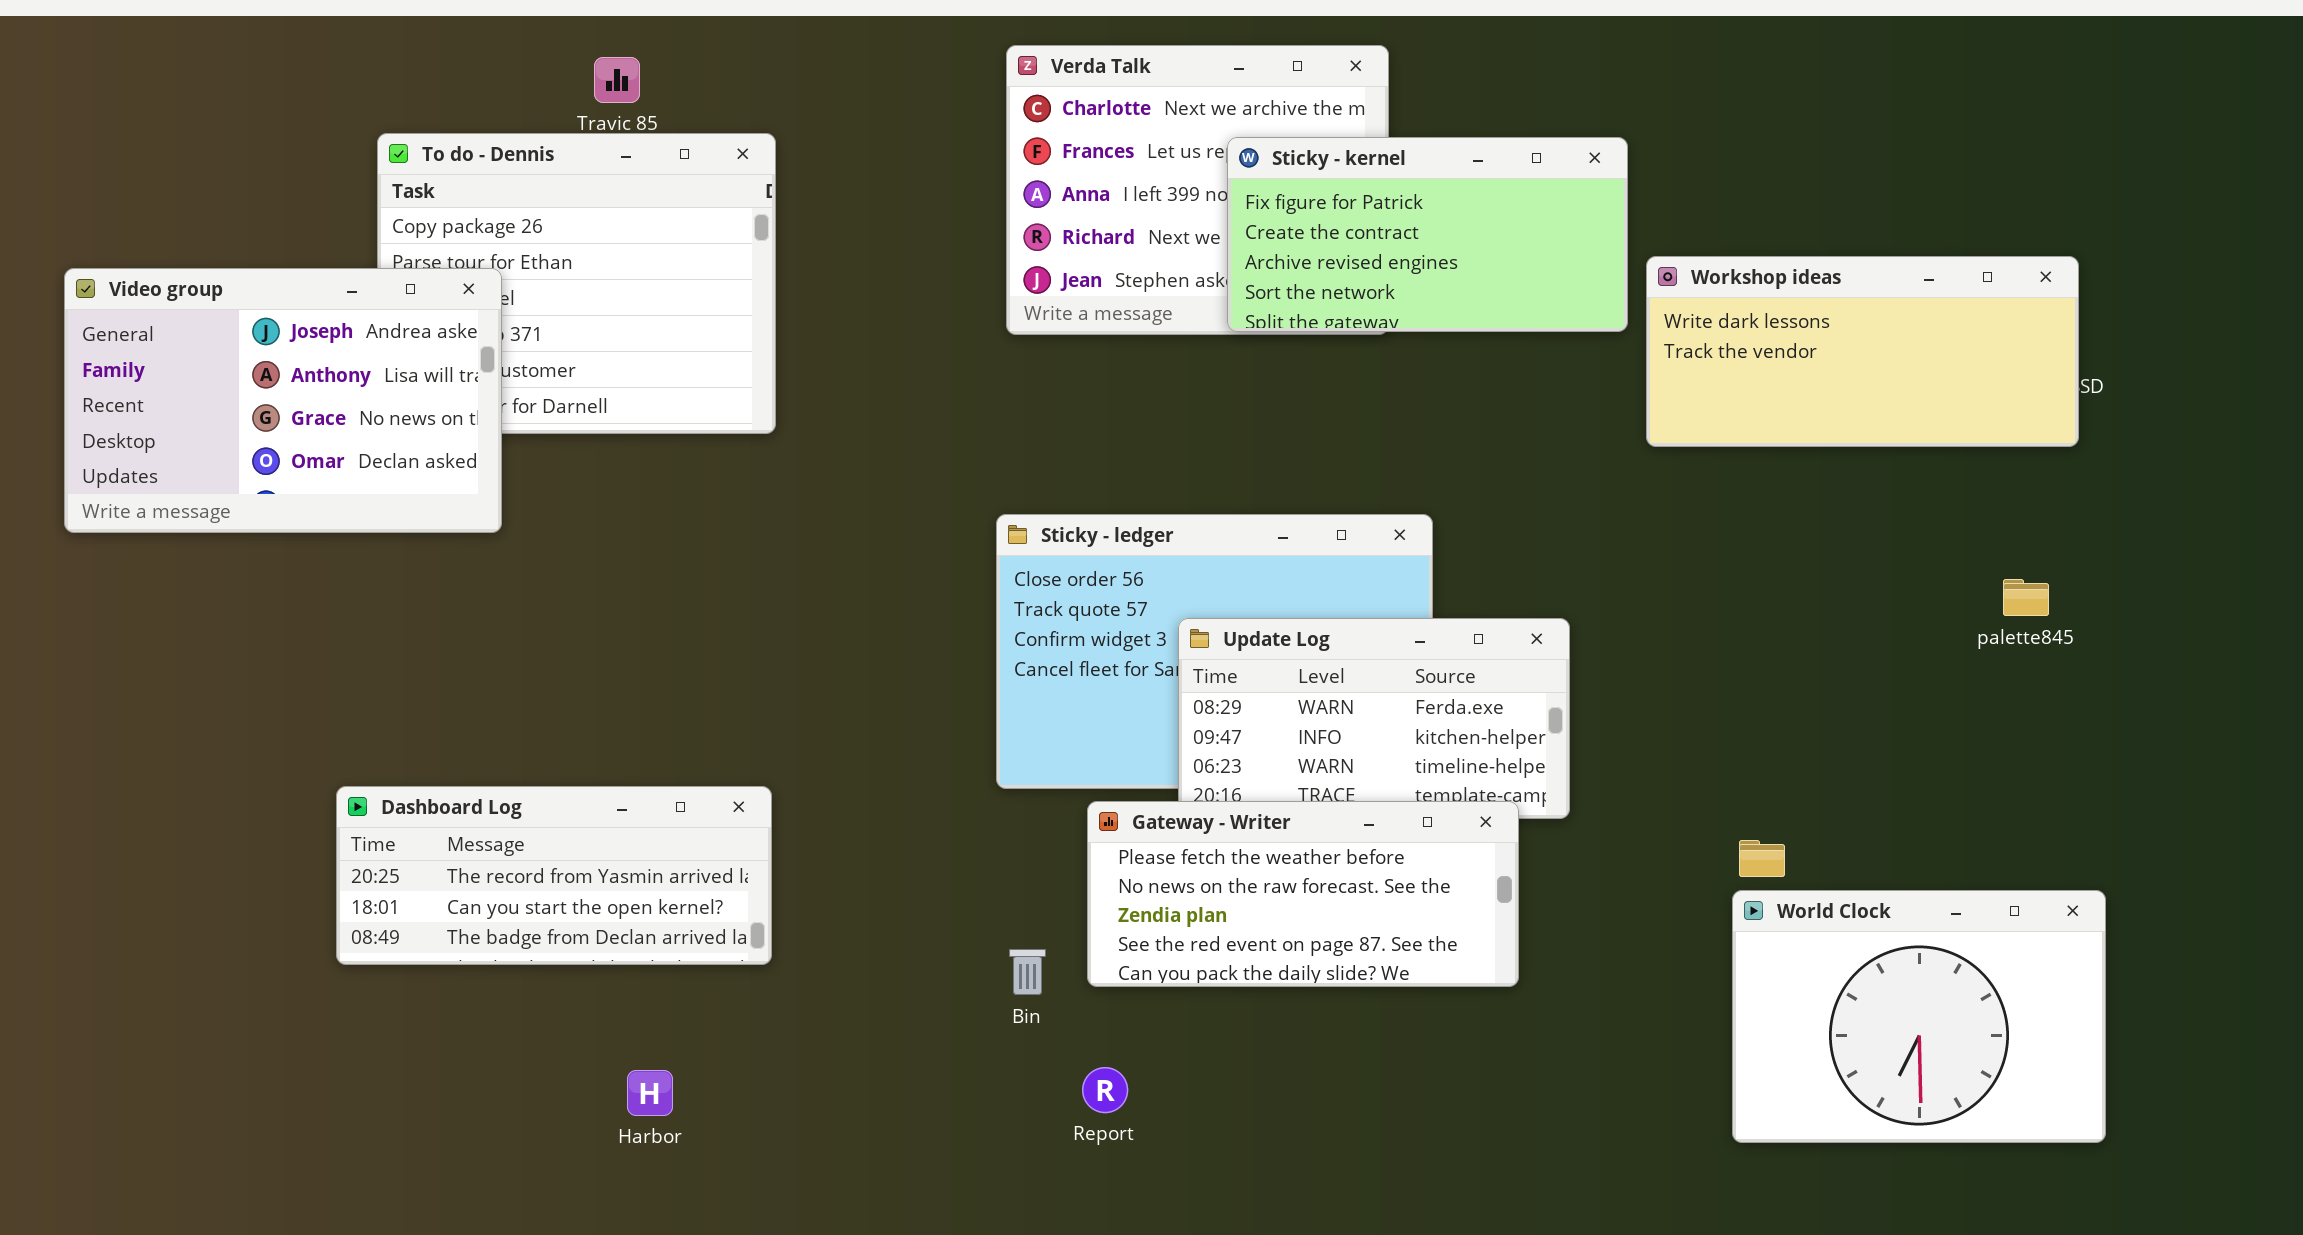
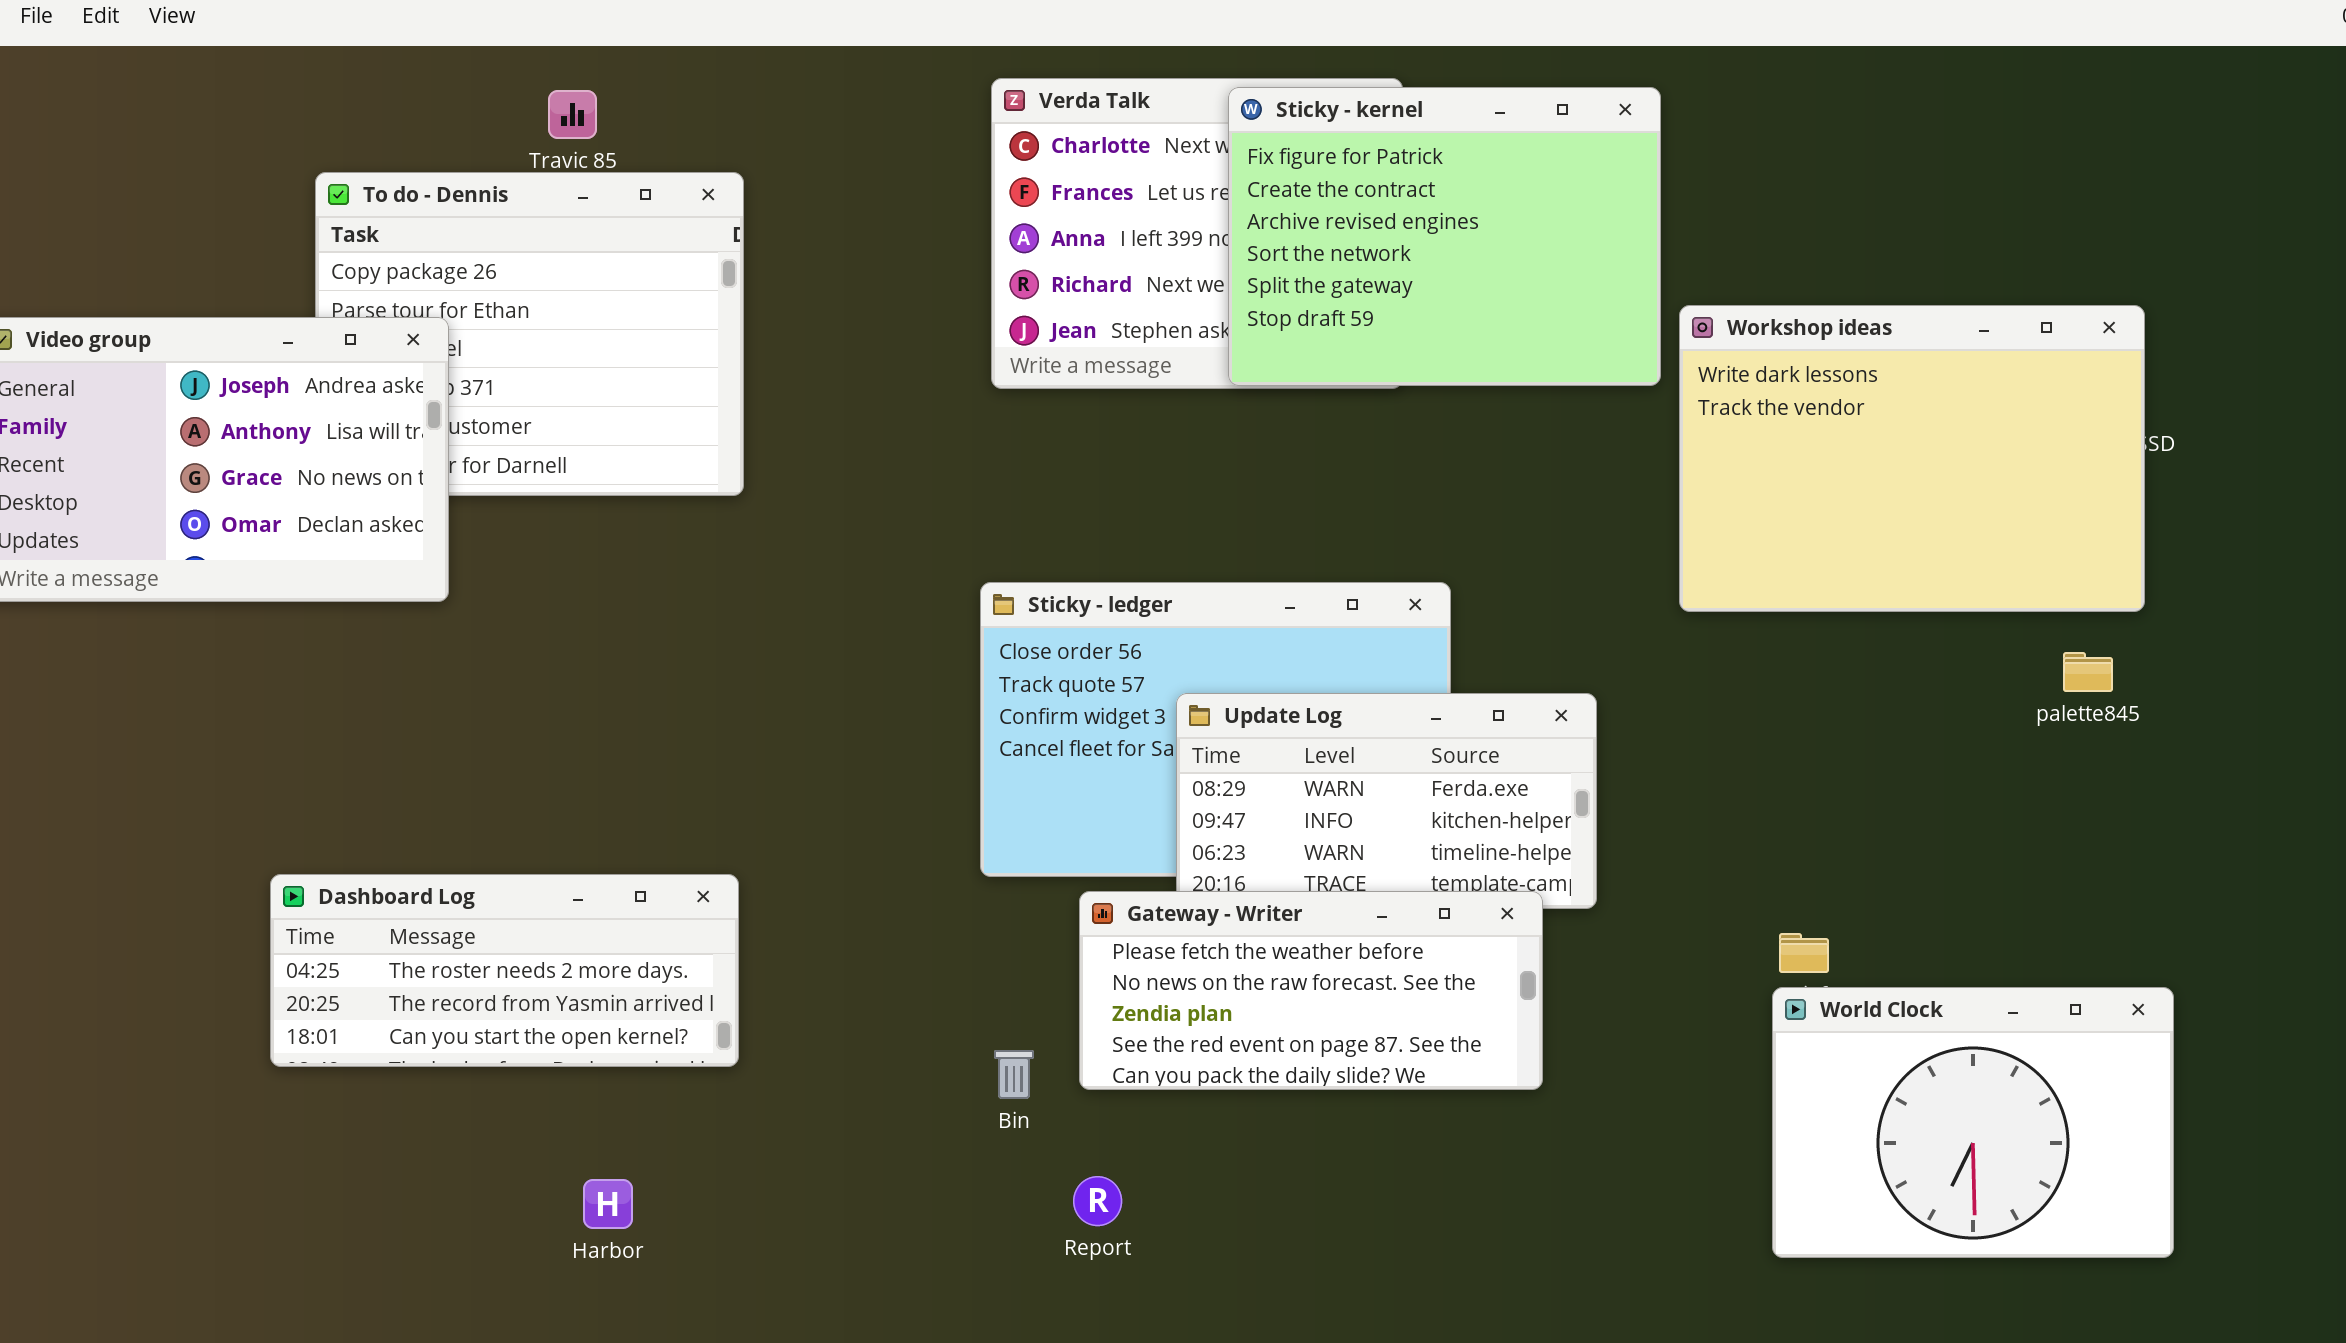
Sticky - kernel: [1227,137,1628,332] -> [1228,87,1661,386], resized
Workshop ideas: [1646,256,2079,447] -> [1679,305,2145,612], resized
Dashboard Log: [336,786,772,965] -> [270,874,739,1067], scrolled up 1 row

